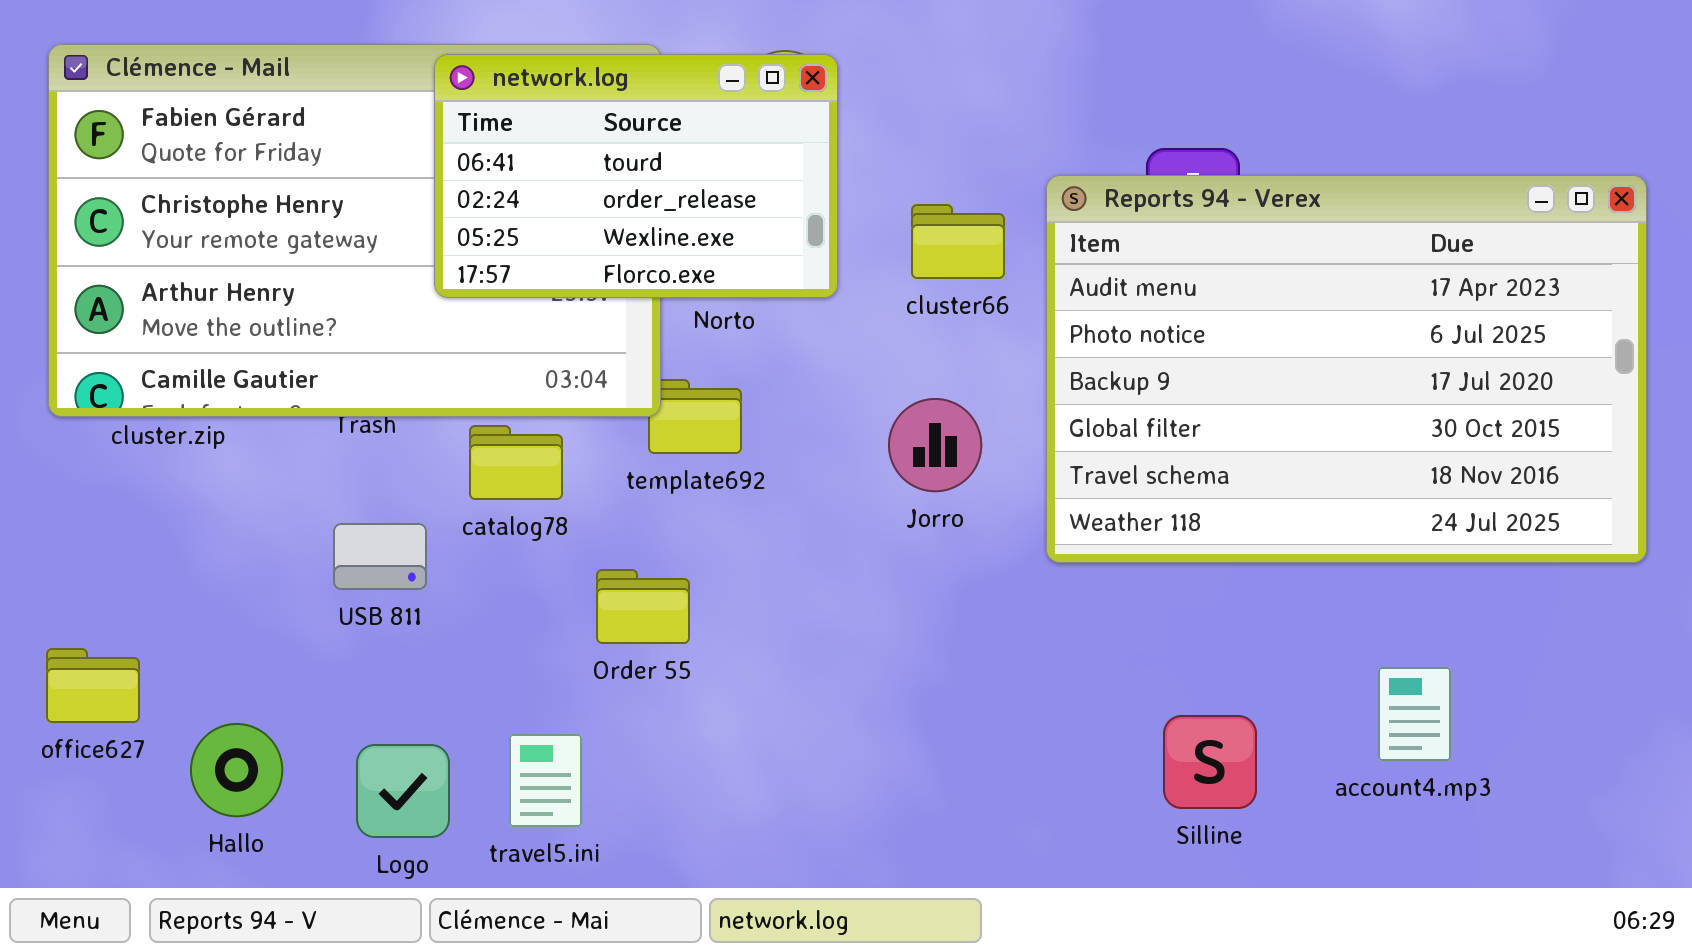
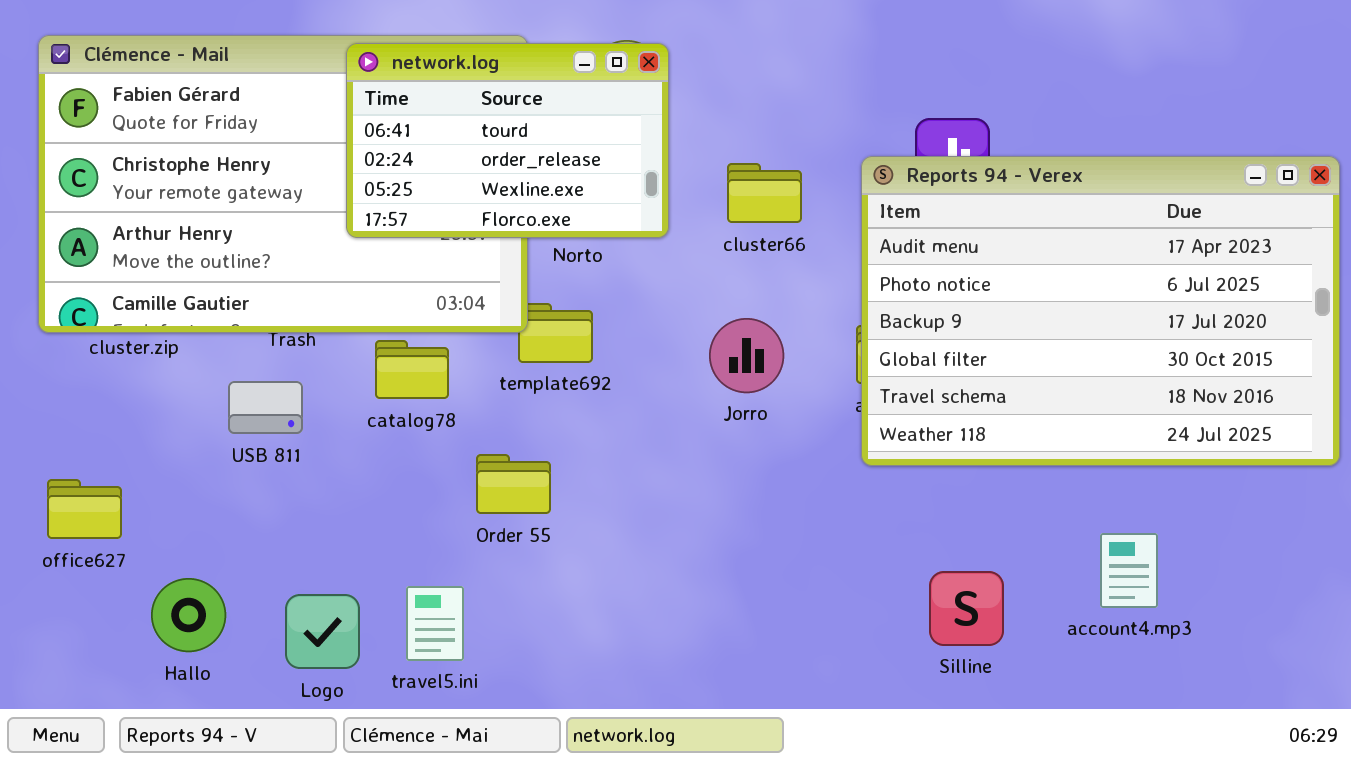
Reports 94 - Verex: [1046,175,1647,563] -> [861,156,1340,466], moved
USB 811: [333,523,427,590] -> [228,381,303,434], moved
office627: [46,648,140,723] -> [47,479,122,539], moved

